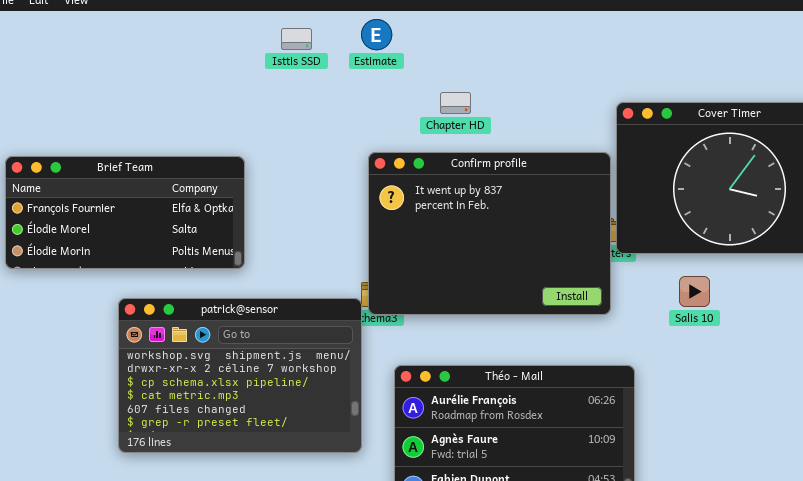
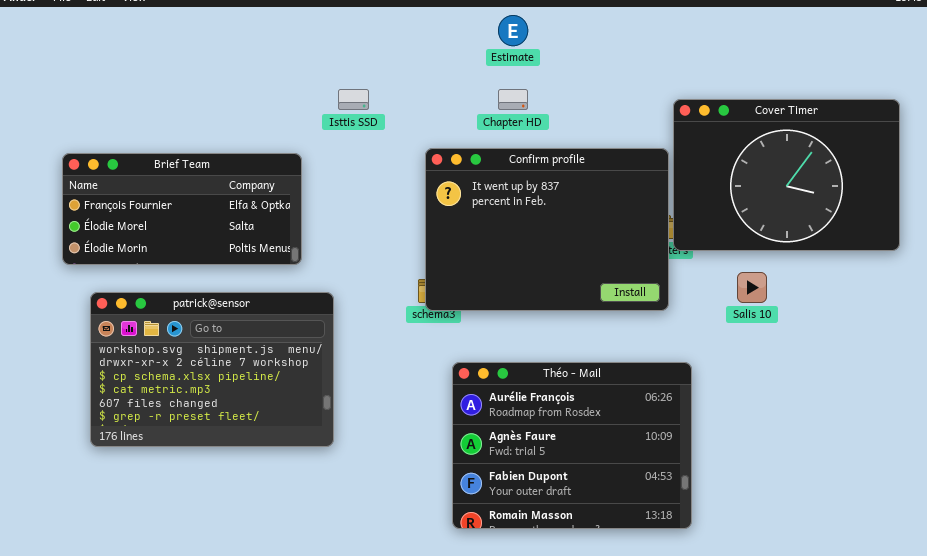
Estimate: [361,19,392,50] -> [498,15,528,46], moved
Isttis SSD: [281,28,312,50] -> [338,89,369,110], moved
patrick@sensor: [118,298,362,453] -> [90,292,334,447], moved

